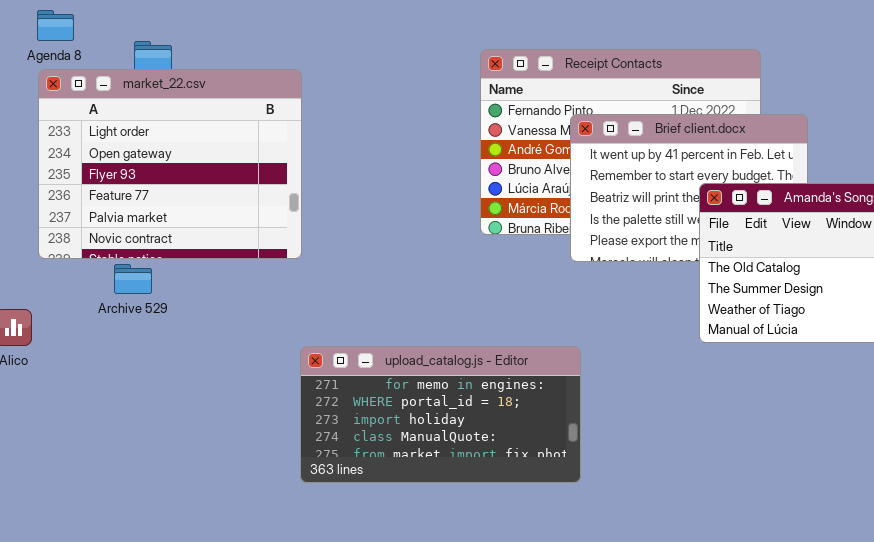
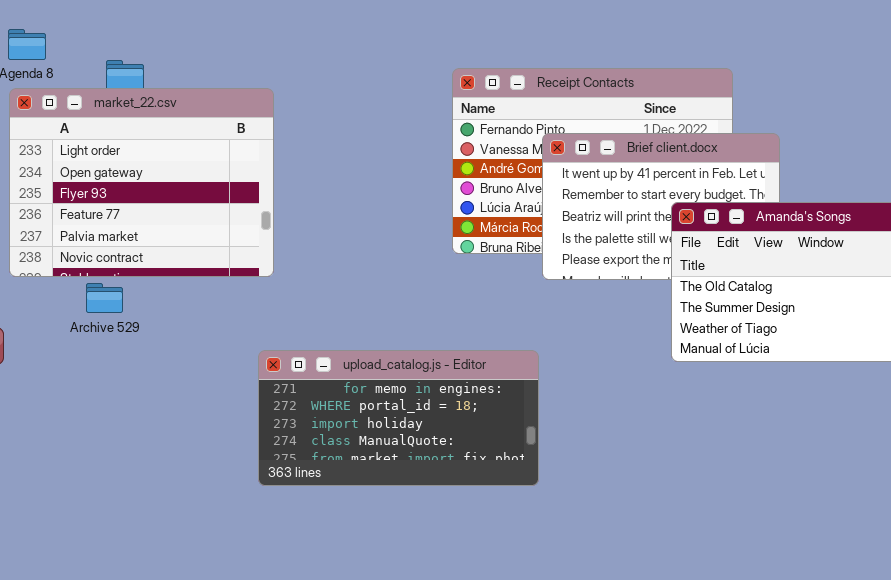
upload_catalog.js - Editor: [300,346,581,483] -> [258,350,539,486], moved

